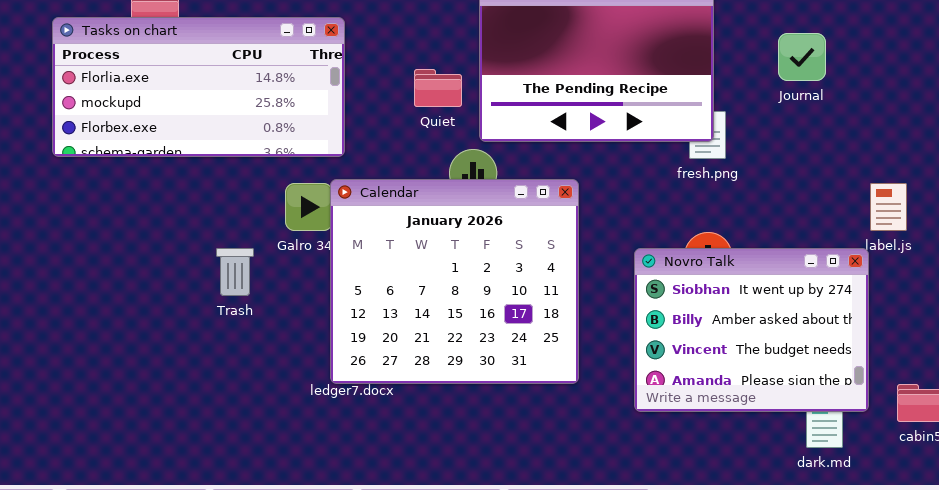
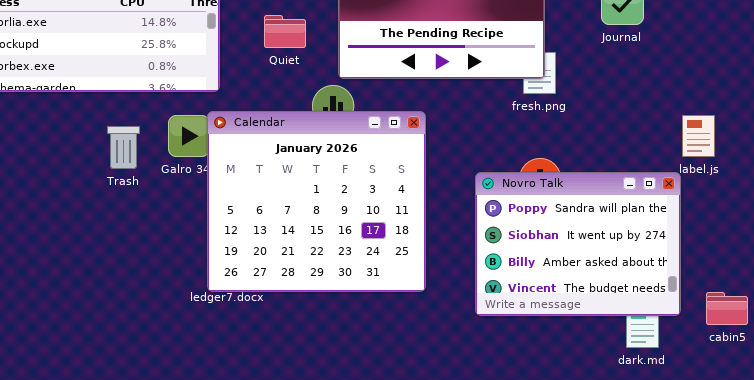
Quiet: [414,69,462,107] -> [264,15,306,48], moved
Trash: [216,248,254,296] -> [107,126,140,169], moved
Novro Talk: [634,248,869,412] -> [475,172,681,316], scrolled up 1 row

